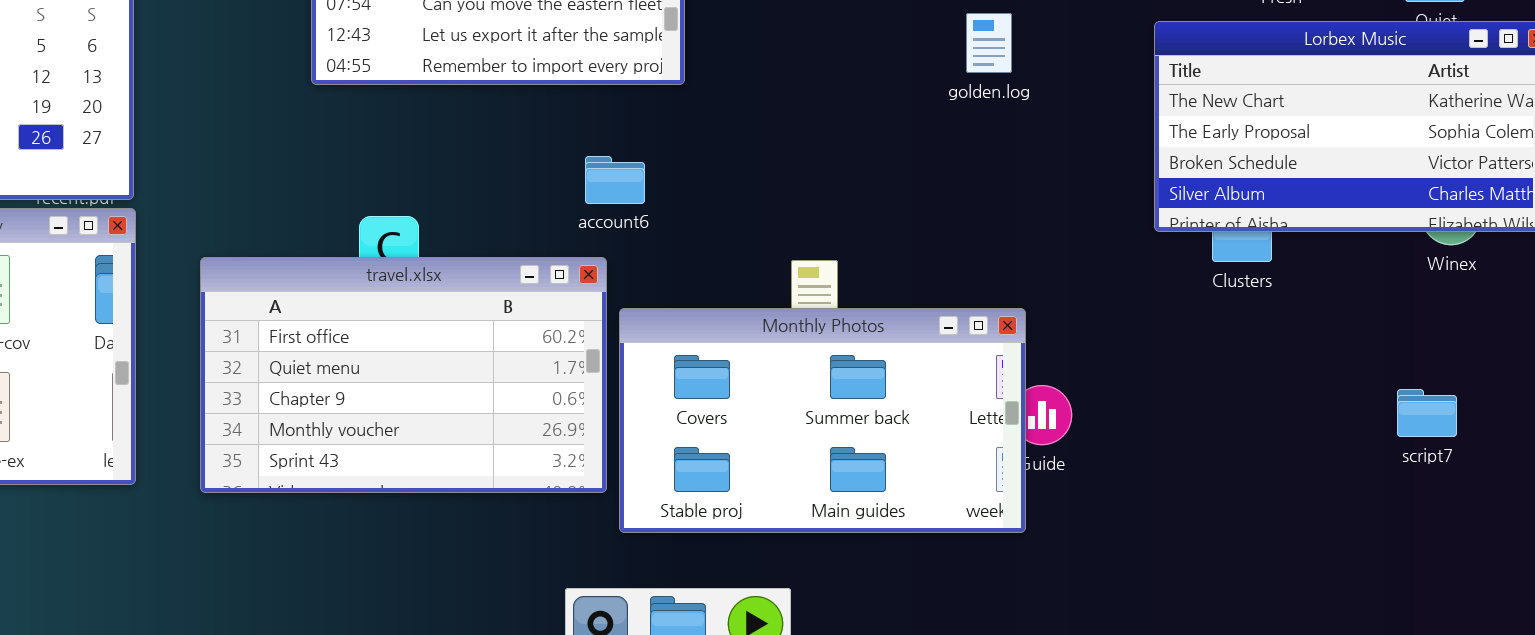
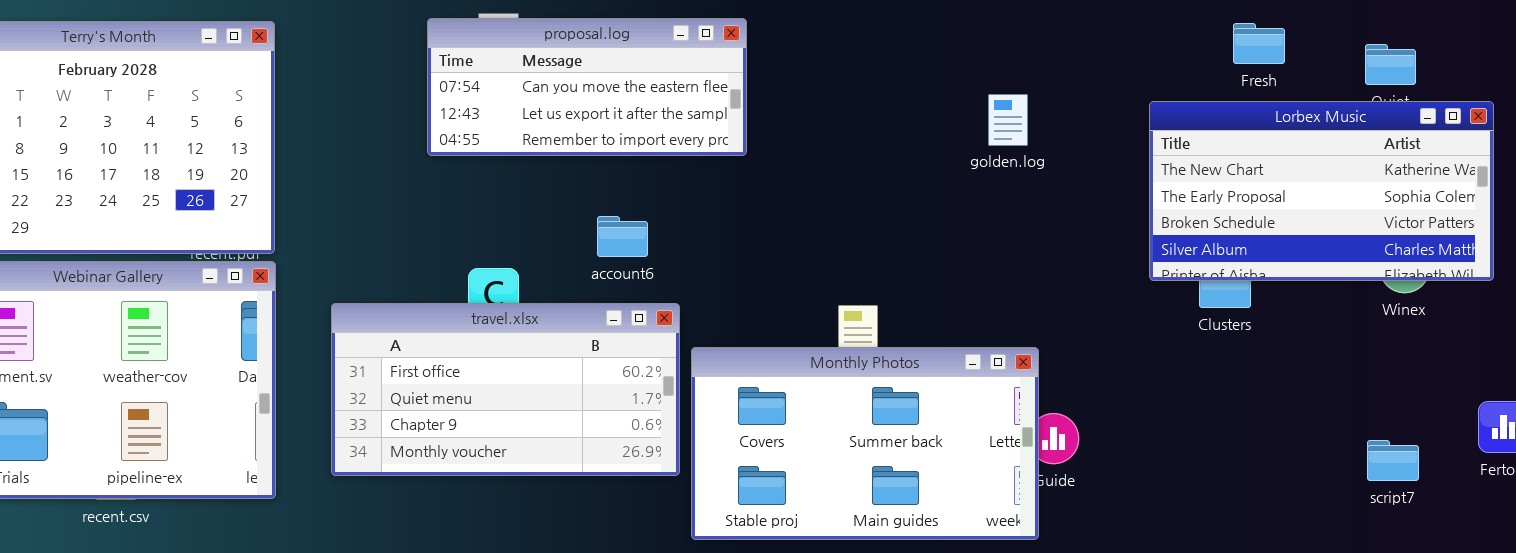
account6: [585,156,645,204] -> [597,216,648,257], moved
travel.xlsx: [200,257,607,493] -> [331,303,680,476], resized
script7: [1397,389,1457,437] -> [1367,440,1419,481], moved

